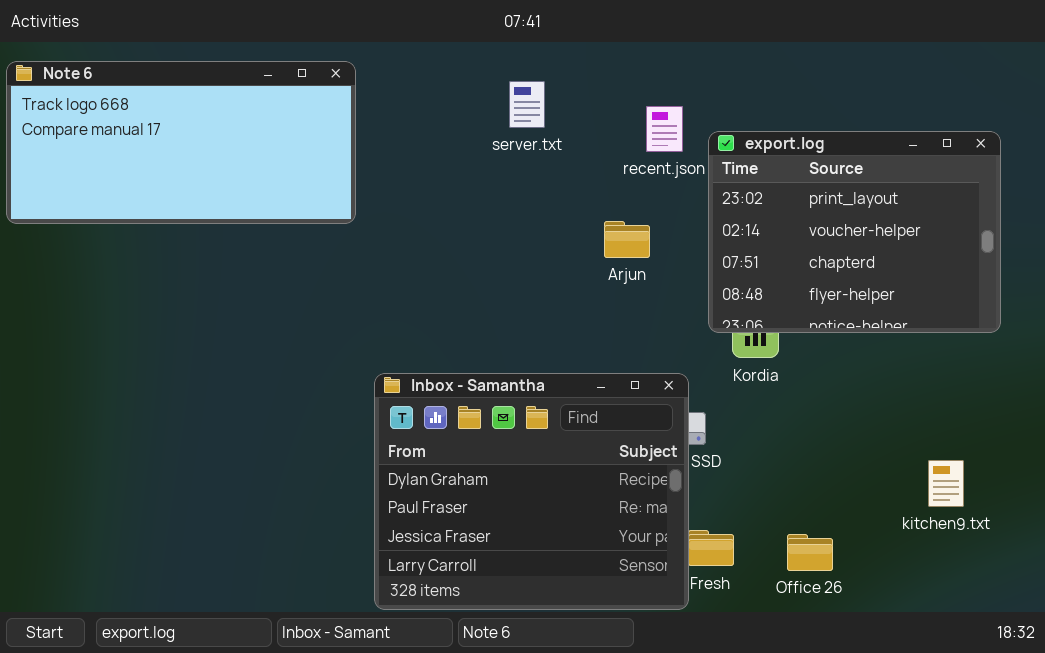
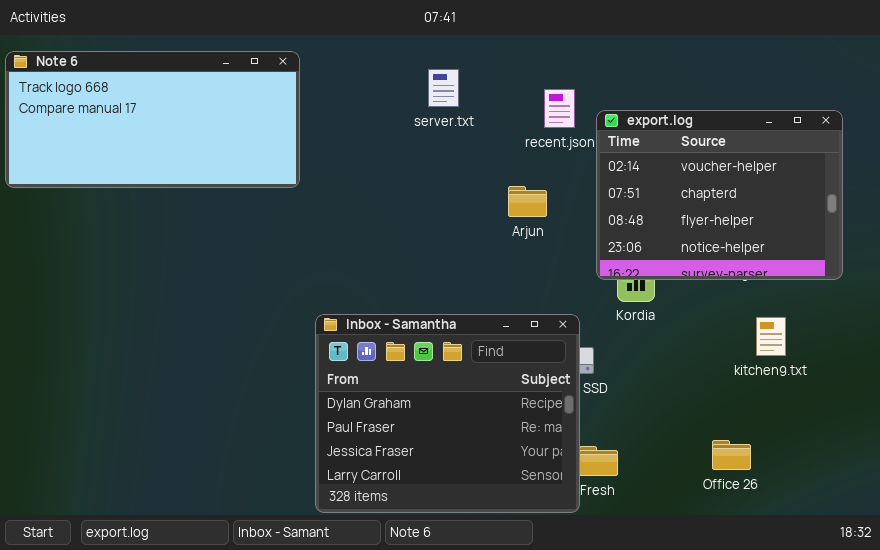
export.log: [708,131,1001,333] -> [596,110,843,280], scrolled down 1 row
kitchen9.txt: [928,460,964,507] -> [756,317,786,356], moved
Office 26: [787,534,833,571] -> [712,440,751,470], moved

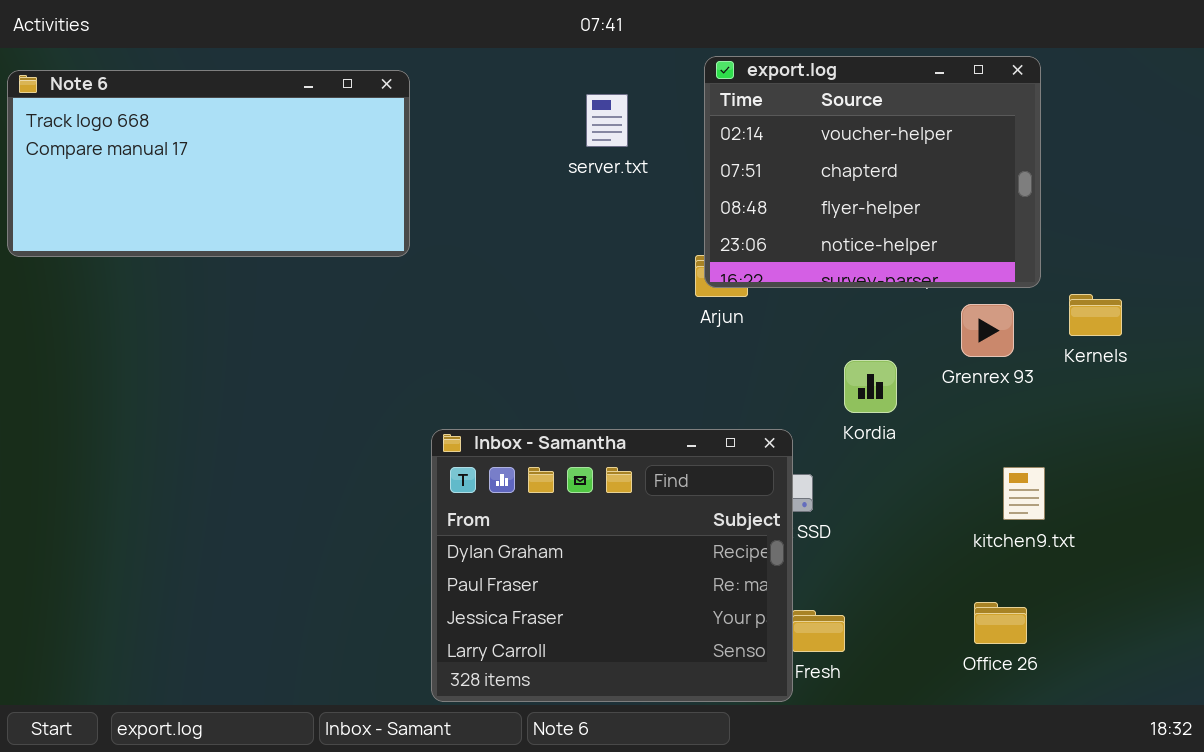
export.log: [596,110,843,280] -> [704,56,1041,288], moved
kitchen9.txt: [756,317,786,356] -> [1003,467,1045,520], moved

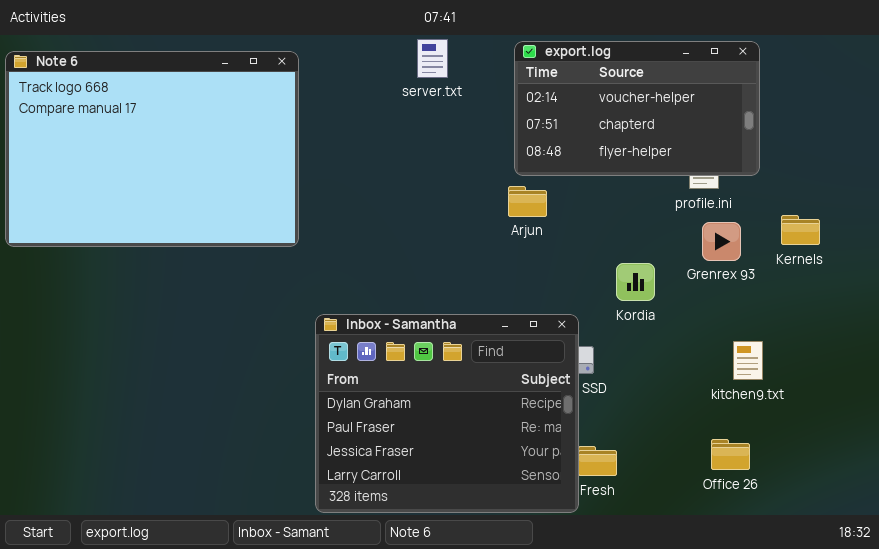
export.log: [704,56,1041,288] -> [514,41,760,176], resized
Note 6: [7,70,410,257] -> [5,51,299,247], resized
server.txt: [586,94,628,147] -> [417,39,448,78], moved

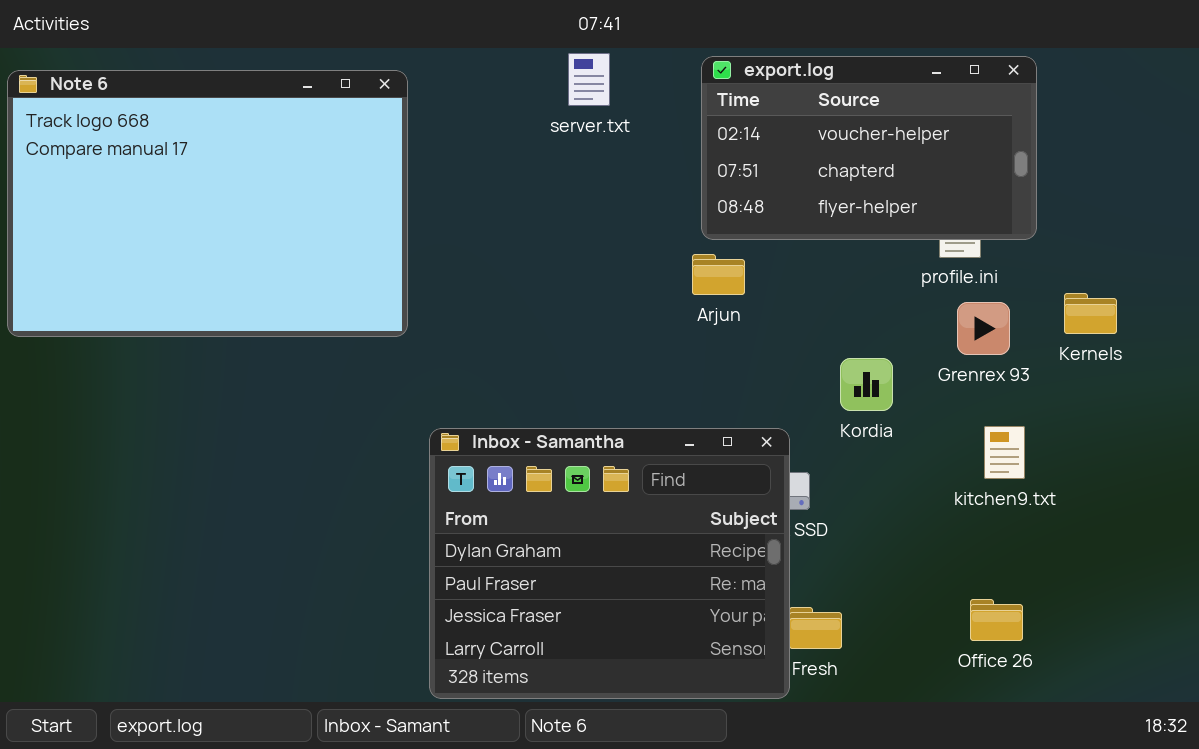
kitchen9.txt: [733,341,763,380] -> [984,426,1025,479], moved

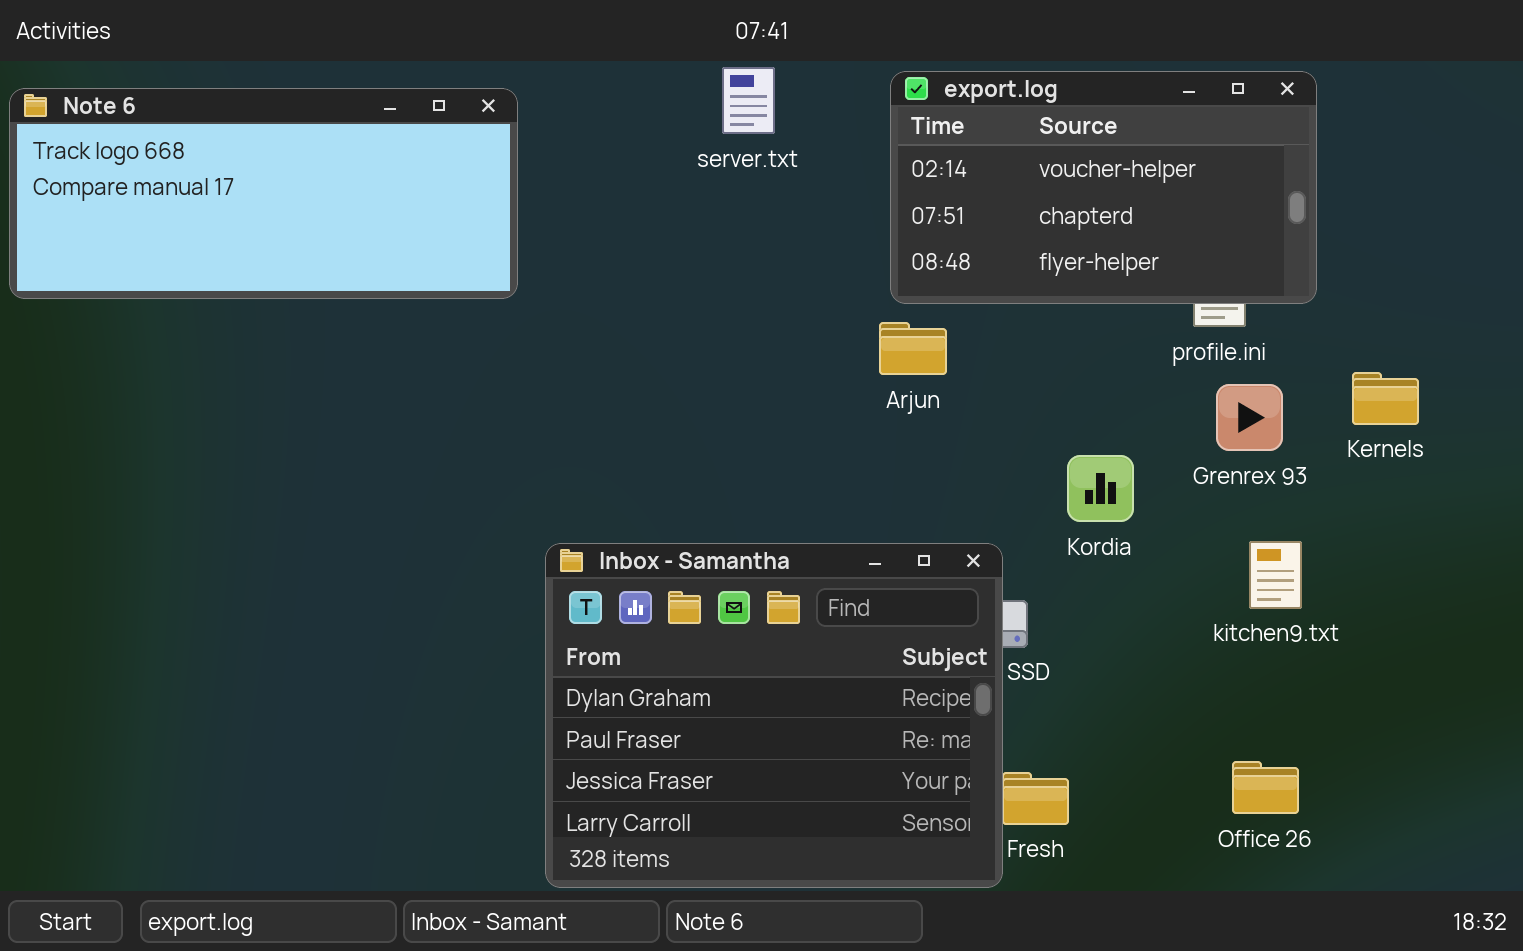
Note 6: [7,70,408,337] -> [9,88,518,299], resized

